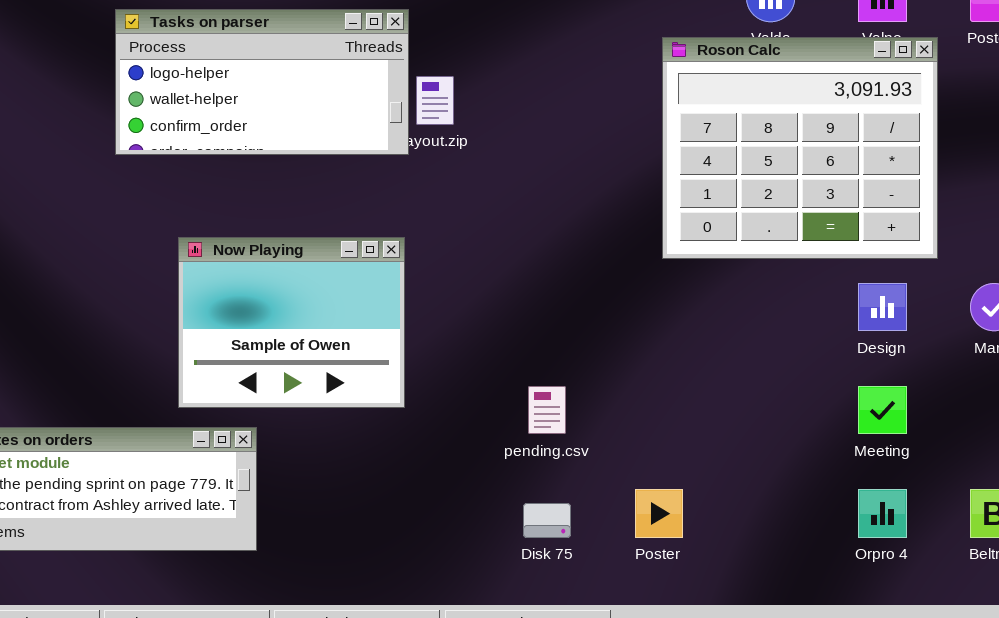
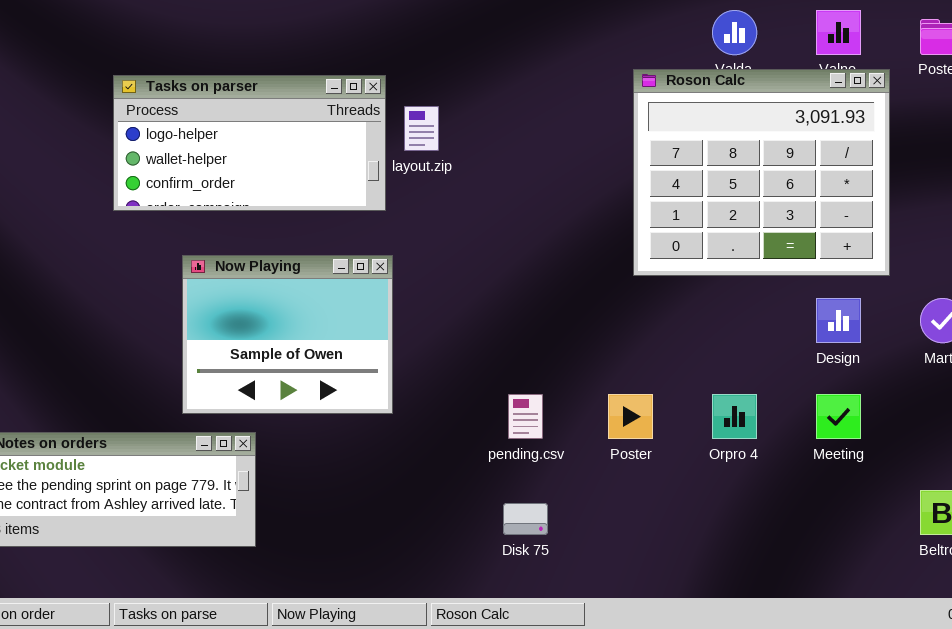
Tasks on parser: [115,9,409,155] -> [113,75,386,211], moved
Poster: [635,489,683,538] -> [608,394,653,439], moved
Orpro 4: [858,489,907,538] -> [712,394,757,439], moved

